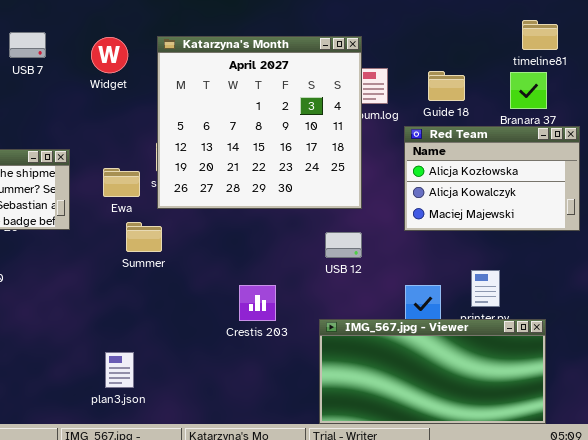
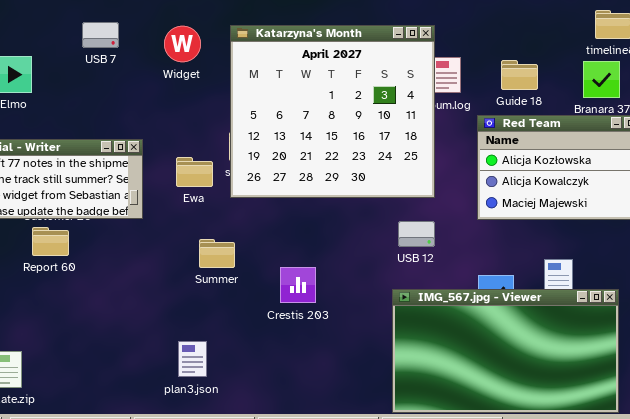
Summer: [126,222,162,252] -> [199,239,235,268], moved
Crestis 203: [239,285,276,321] -> [280,267,316,303], moved
IMG_567.jpg - Viewer: [319,319,546,424] -> [392,289,619,413], resized

